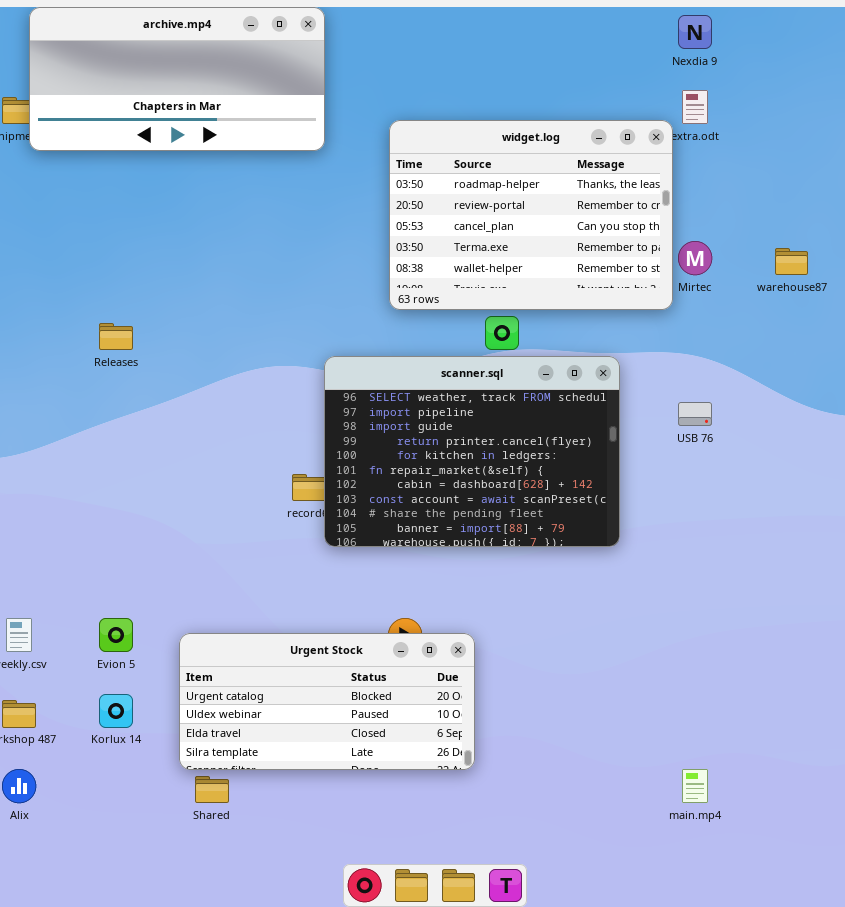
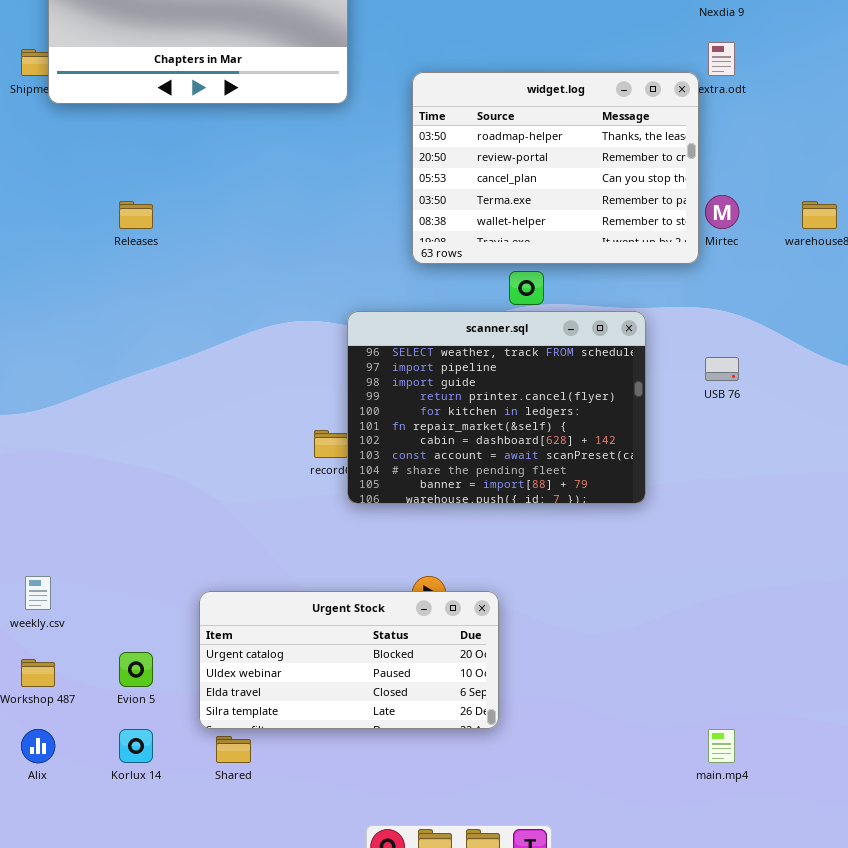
Releases: [99,323,133,350] -> [119,201,153,229], moved
Evion 5: [99,618,133,652] -> [119,652,153,687], moved
Korlux 14: [99,694,133,728] -> [119,729,153,763], moved

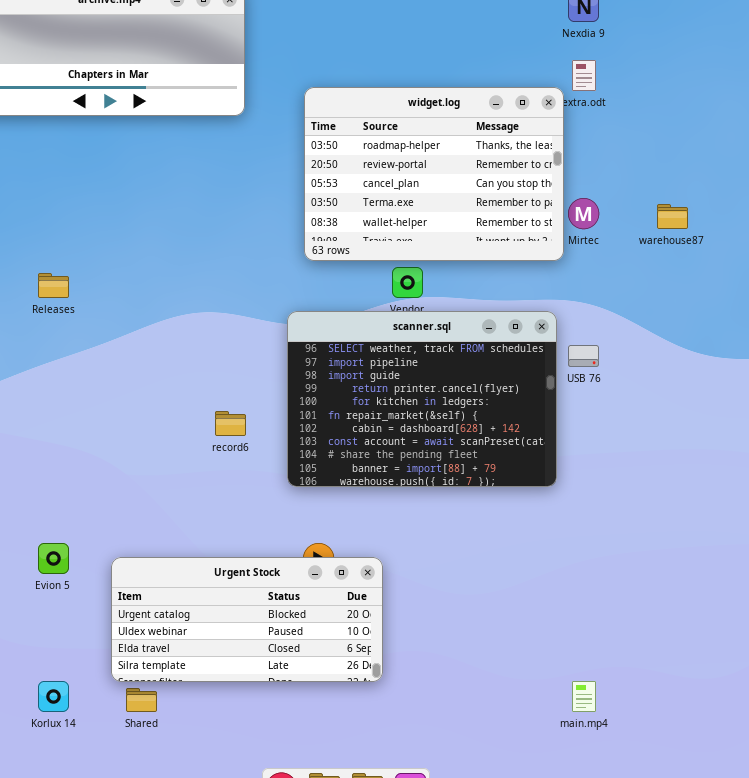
Releases: [119,201,153,229] -> [38,273,69,298], moved
scanner.sql: [347,311,646,504] -> [287,311,557,487], moved
Evion 5: [119,652,153,687] -> [38,543,69,574], moved

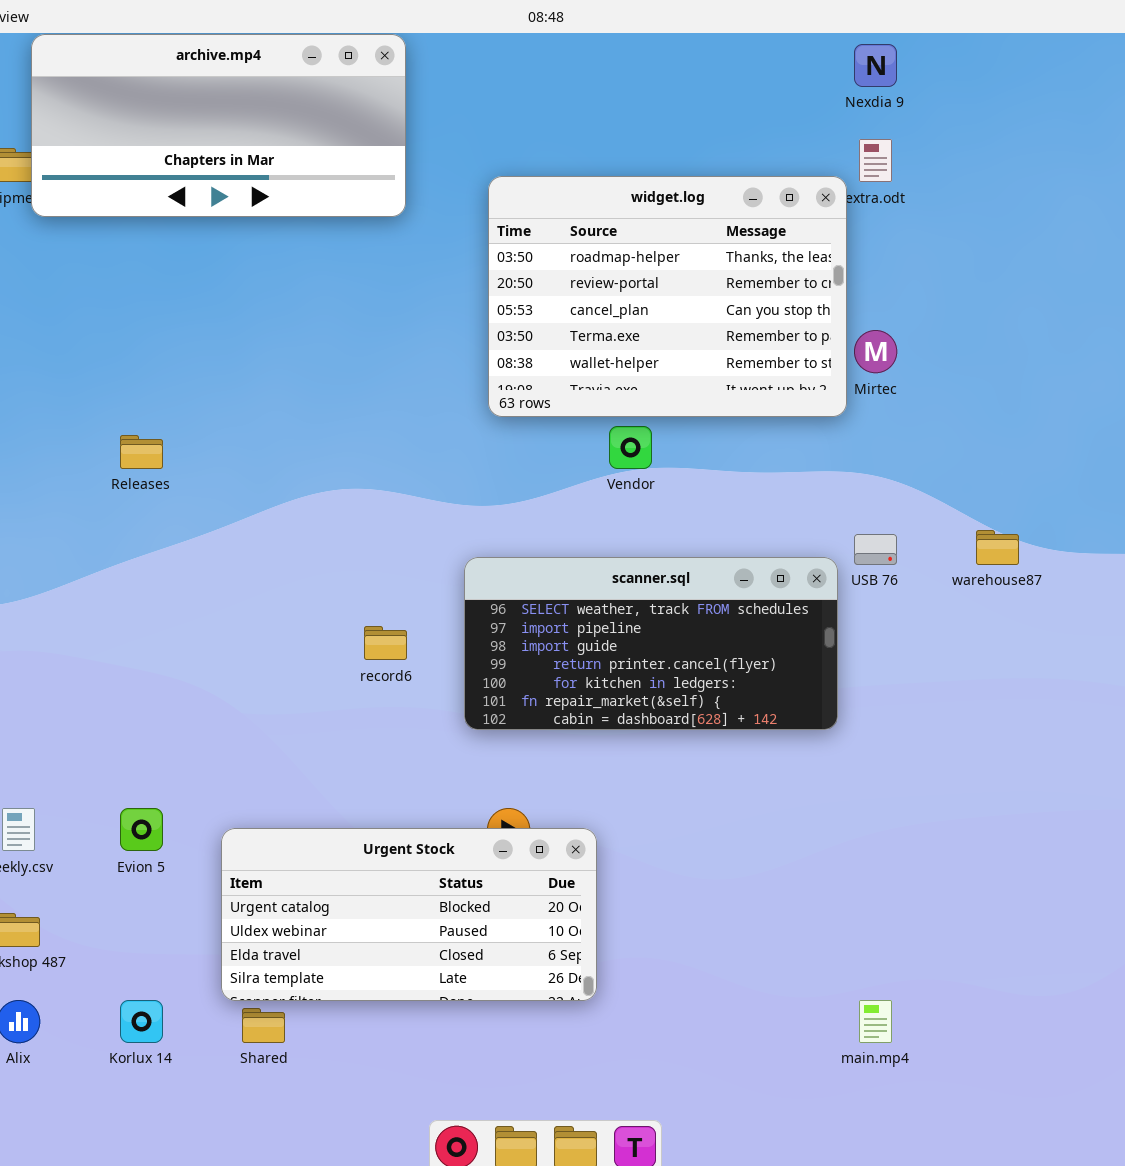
warehouse87: [657,204,688,229] -> [976,530,1019,565], moved
scanner.sql: [287,311,557,487] -> [464,557,838,730], resized

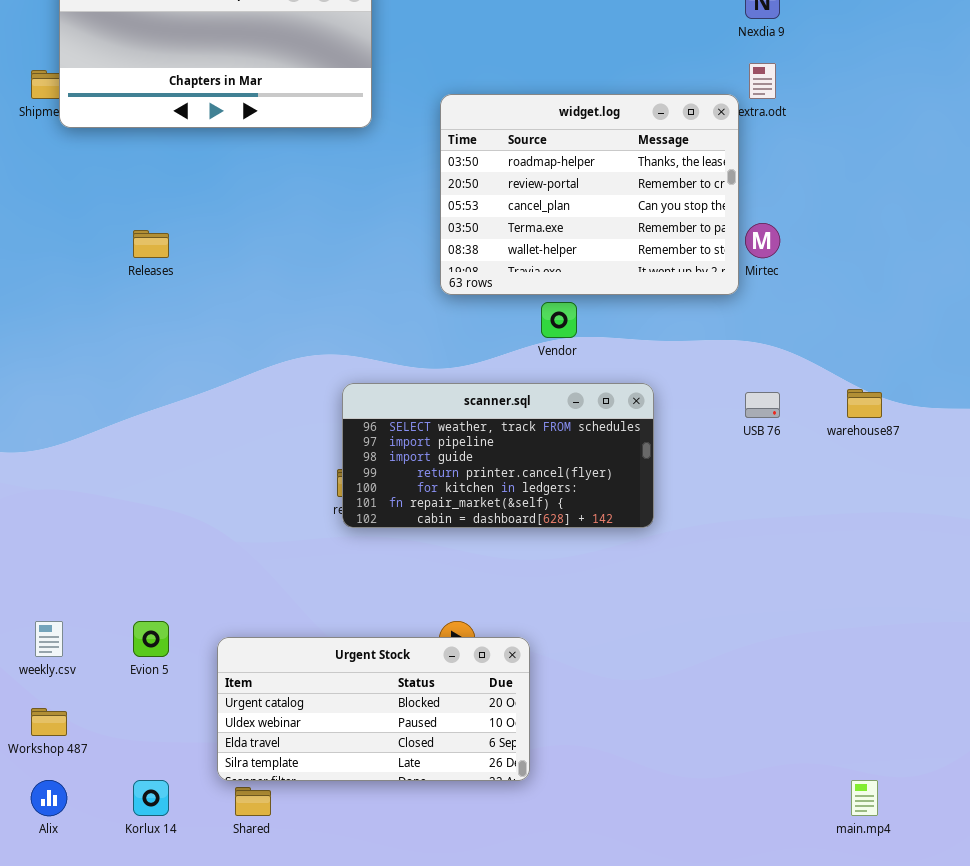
Releases: [120,435,163,469] -> [133,230,169,258], moved
scanner.sql: [464,557,838,730] -> [342,383,654,528], moved
main.mp4: [859,1000,892,1043] -> [851,780,878,816], moved

